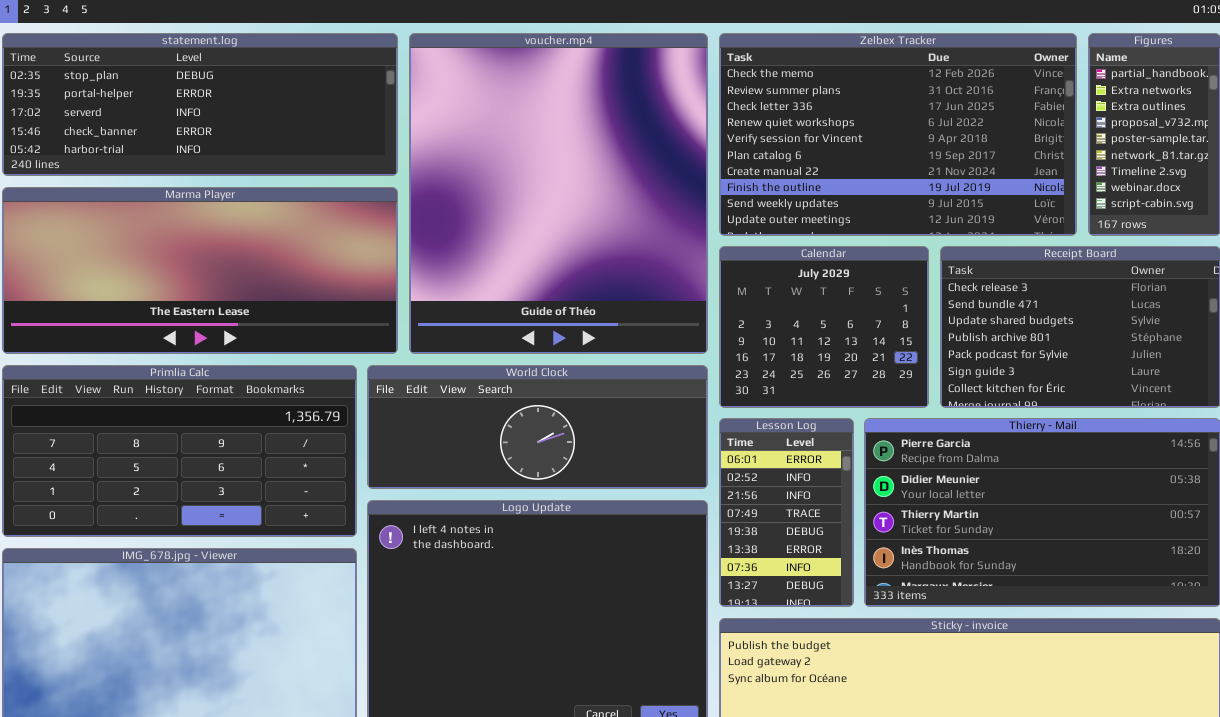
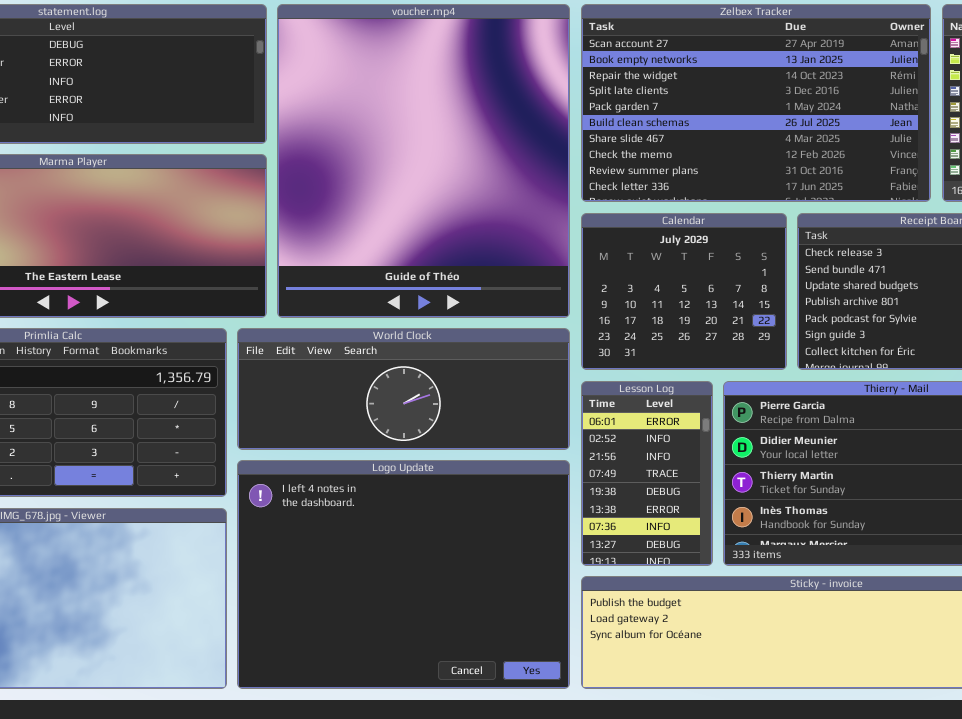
Zelbex Tracker: [719,33,1077,236] -> [581,4,931,202], scrolled up 7 rows

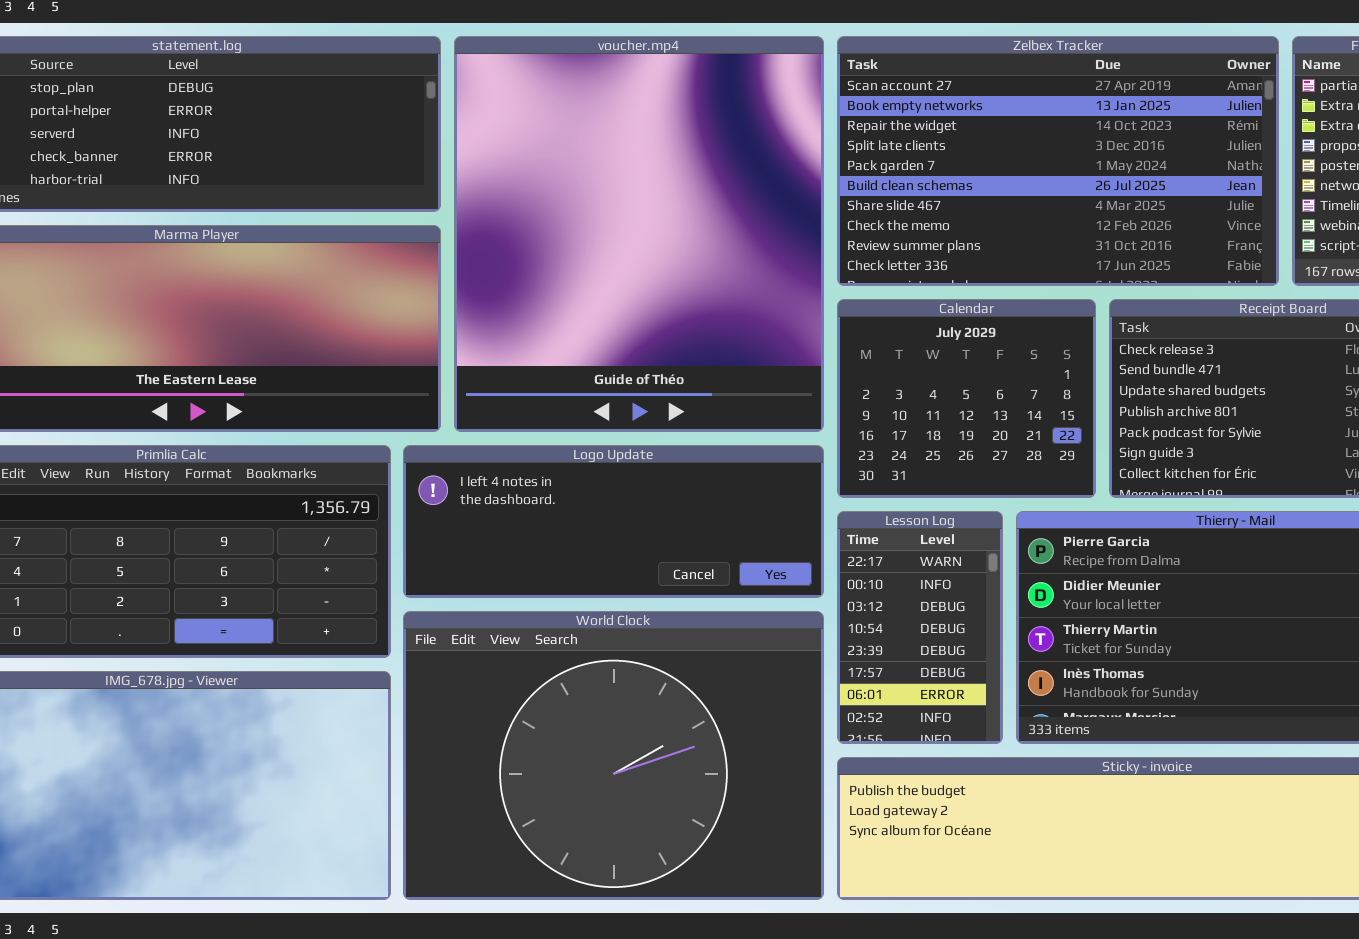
World Clock: [237,328,570,450] -> [403,611,824,900], moved, resized
Lesson Log: [581,381,713,566] -> [837,511,1003,744], scrolled up 6 rows
Logo Update: [237,460,570,689] -> [403,445,824,598], moved, resized

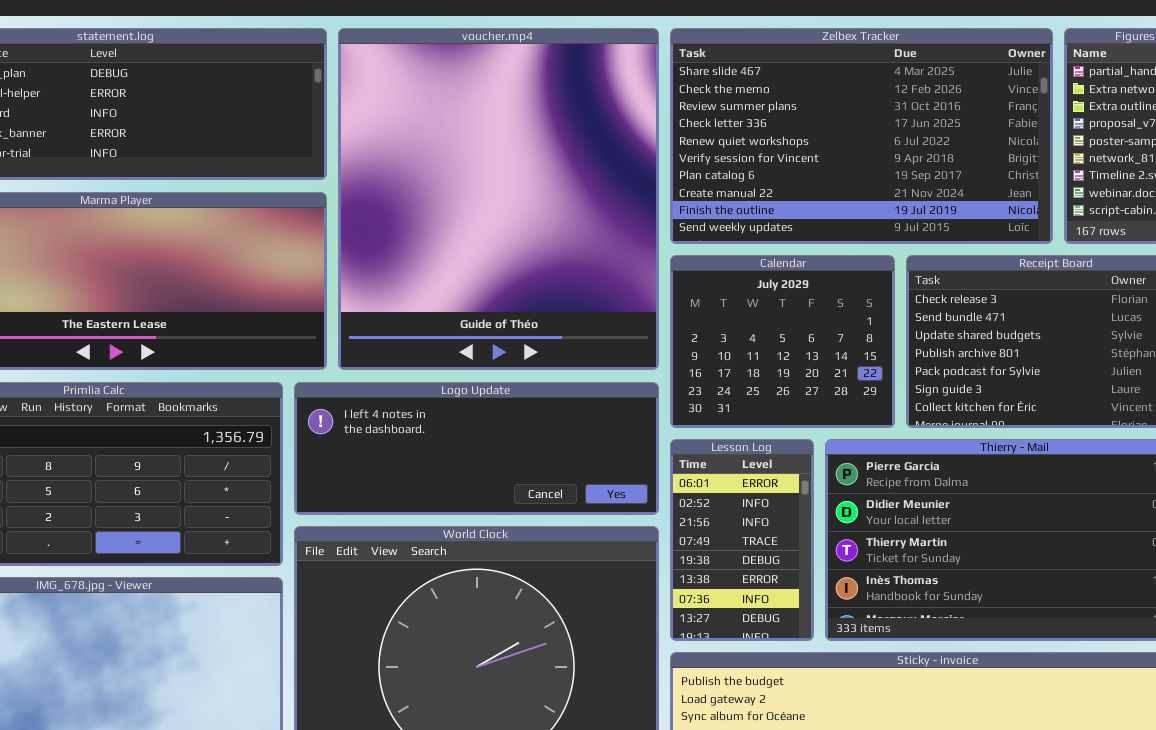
Zelbex Tracker: [837,36,1279,286] -> [670,28,1053,244], scrolled down 6 rows
Lesson Log: [837,511,1003,744] -> [670,439,814,641], scrolled down 6 rows

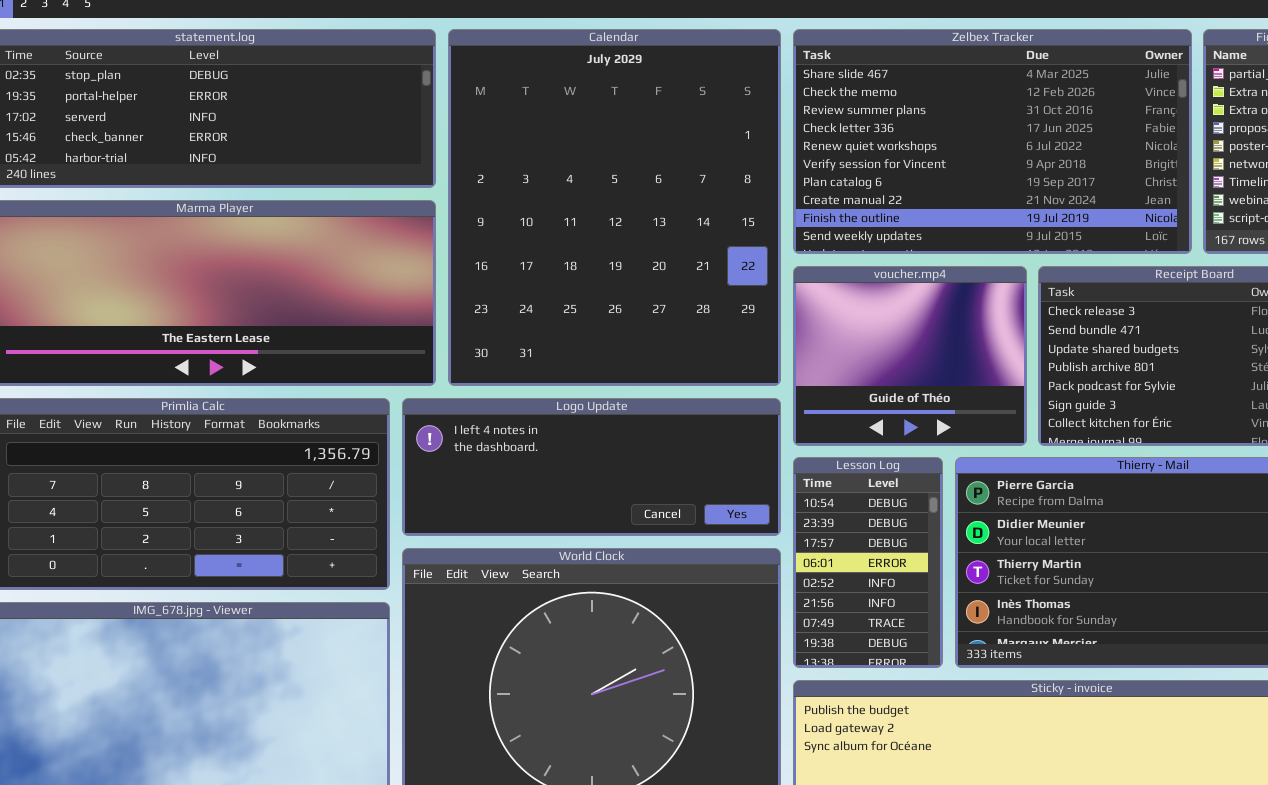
voucher.mp4: [338,28,659,370] -> [793,266,1027,446], moved, resized
Calendar: [670,255,895,428] -> [448,29,781,386], moved, resized
Lesson Log: [670,439,814,641] -> [793,457,943,668], scrolled up 3 rows

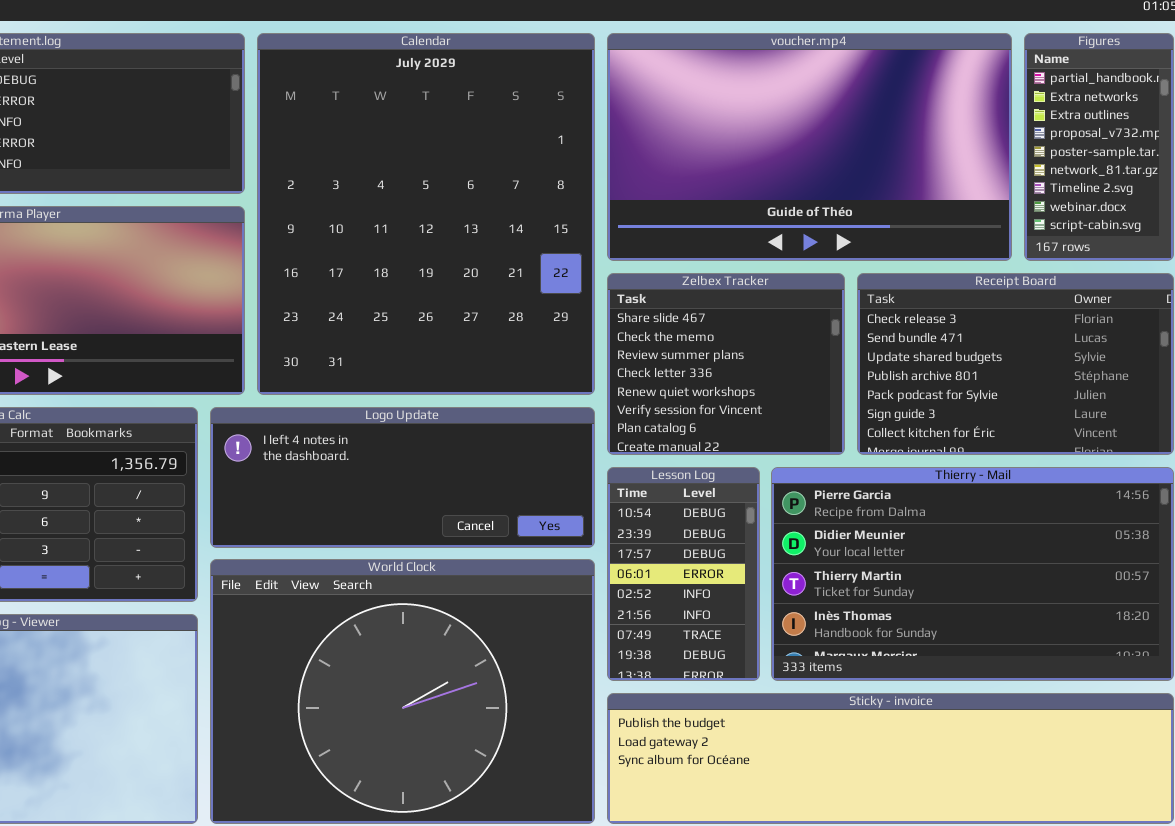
Zelbex Tracker: [793,29,1192,254] -> [607,273,845,455], moved, resized
voucher.mp4: [793,266,1027,446] -> [607,33,1012,261], moved, resized

